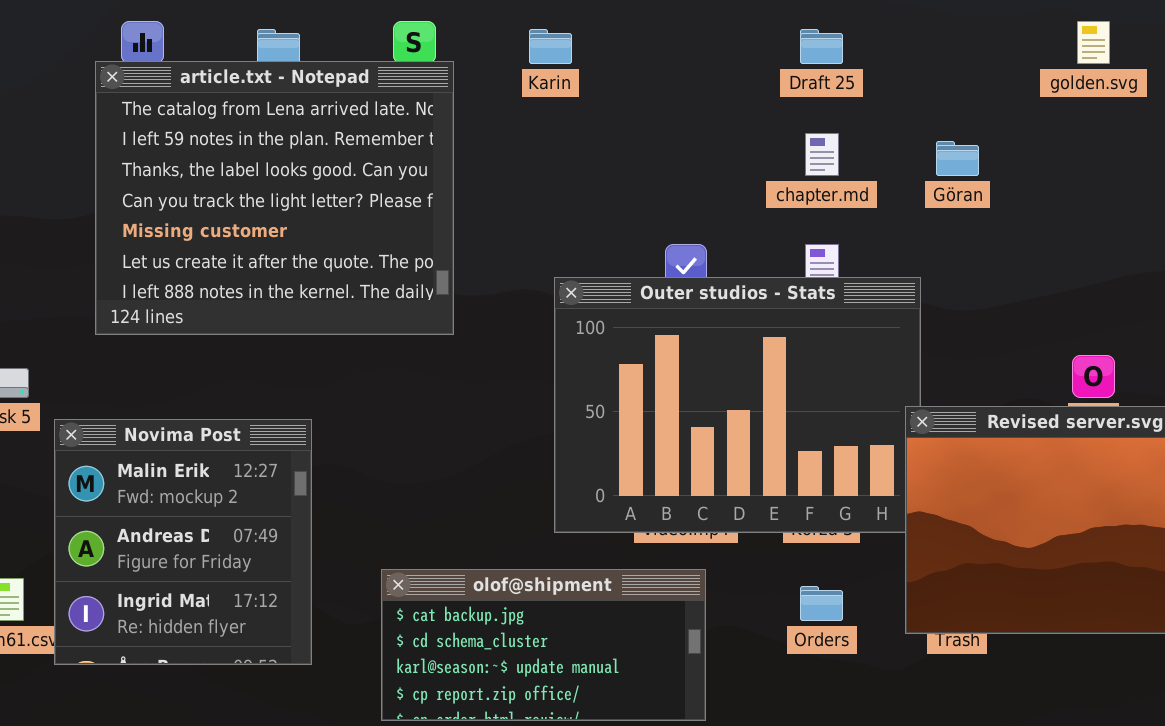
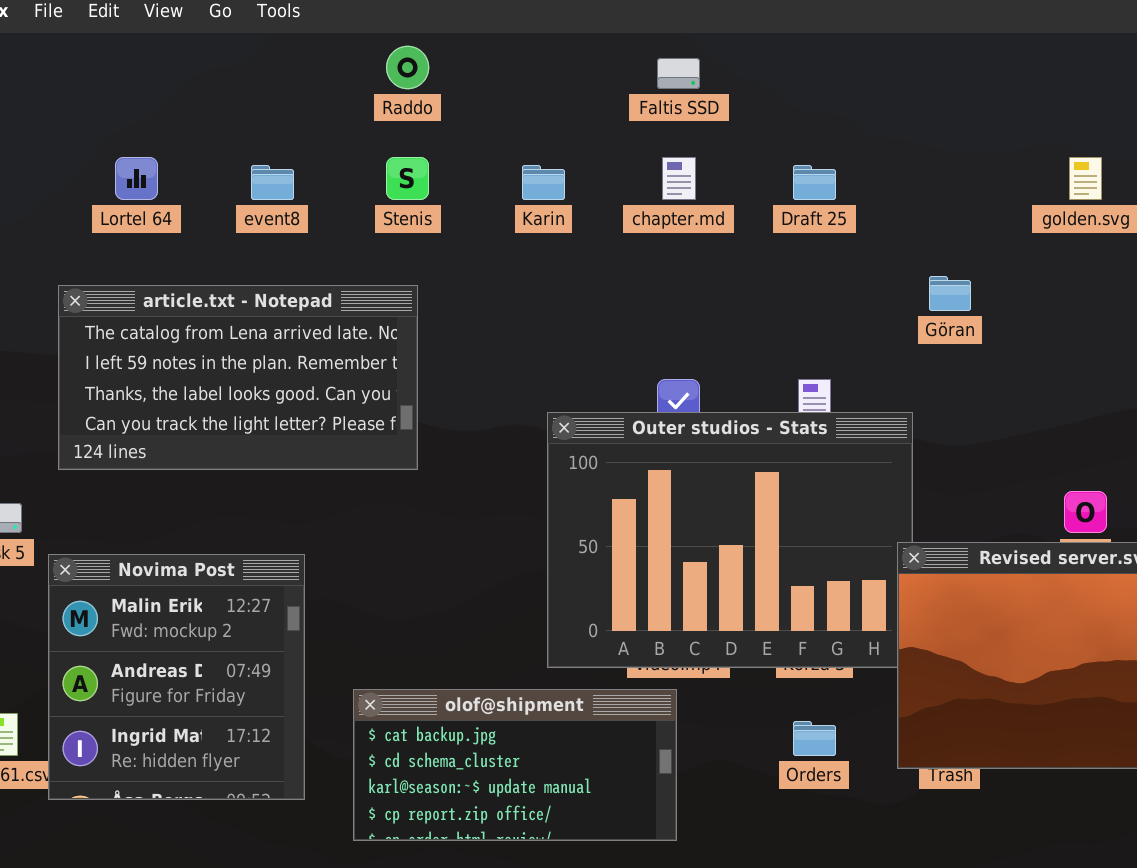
article.txt - Notepad: [95,61,454,335] -> [58,285,418,470], moved, resized
chapter.md: [805,133,839,176] -> [662,157,696,200], moved
olof@shipment: [381,569,706,721] -> [353,689,677,841], moved

